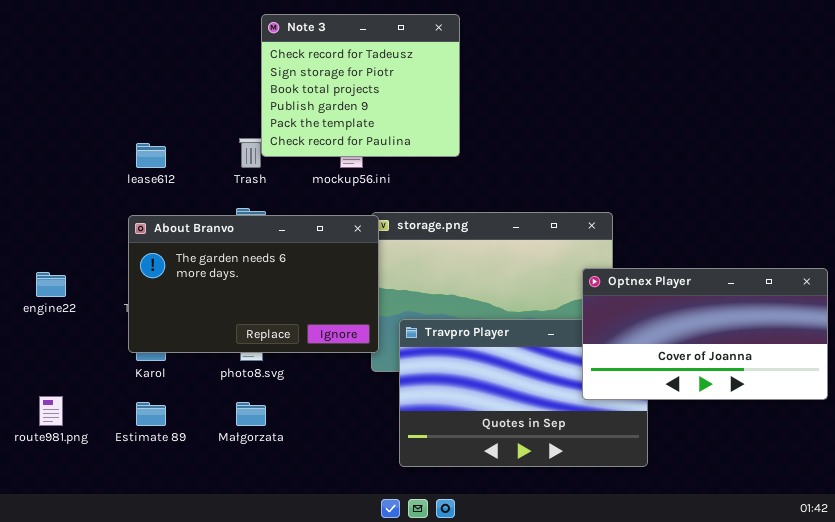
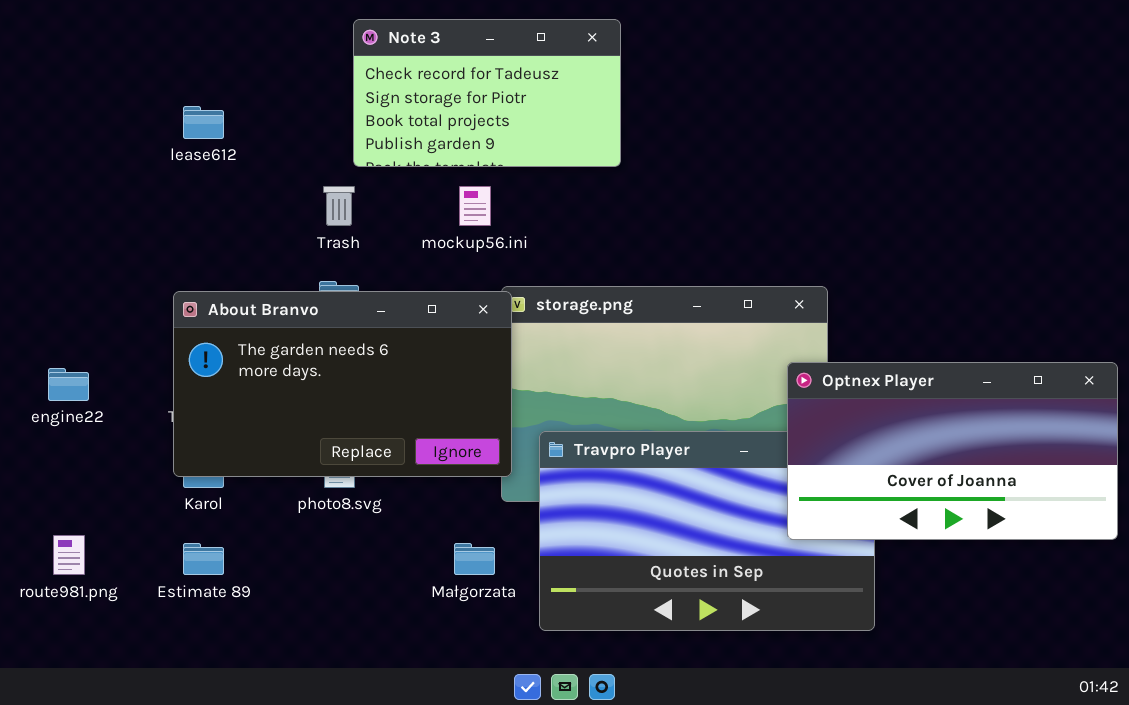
Note 3: [261,14,460,157] -> [353,19,621,167], resized
lease612: [136,143,166,168] -> [183,106,224,139], moved
Małgorzata: [236,402,266,426] -> [454,543,495,575], moved

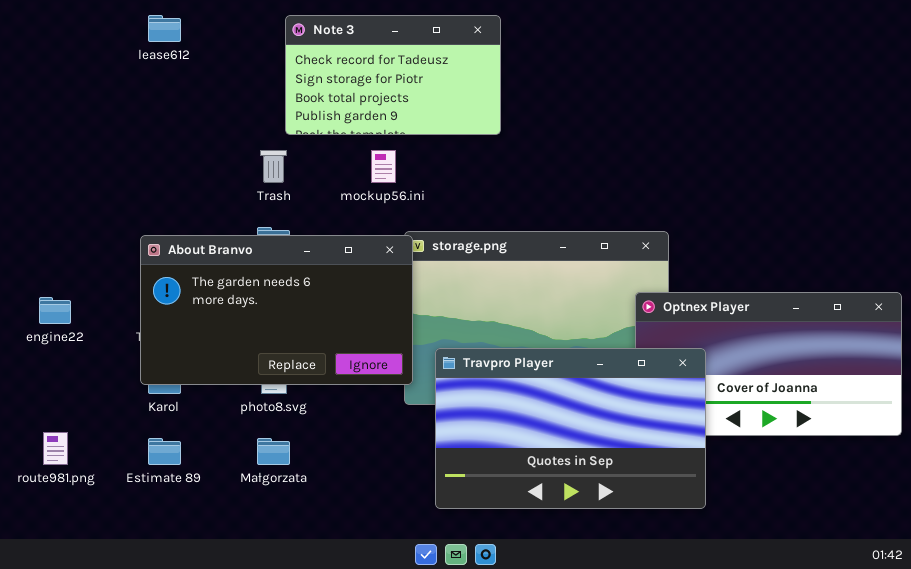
lease612: [183,106,224,139] -> [148,15,181,42], moved
Travpro Player: [539,431,875,631] -> [435,348,706,509], raised
Małgorzata: [454,543,495,575] -> [257,438,290,465], moved

